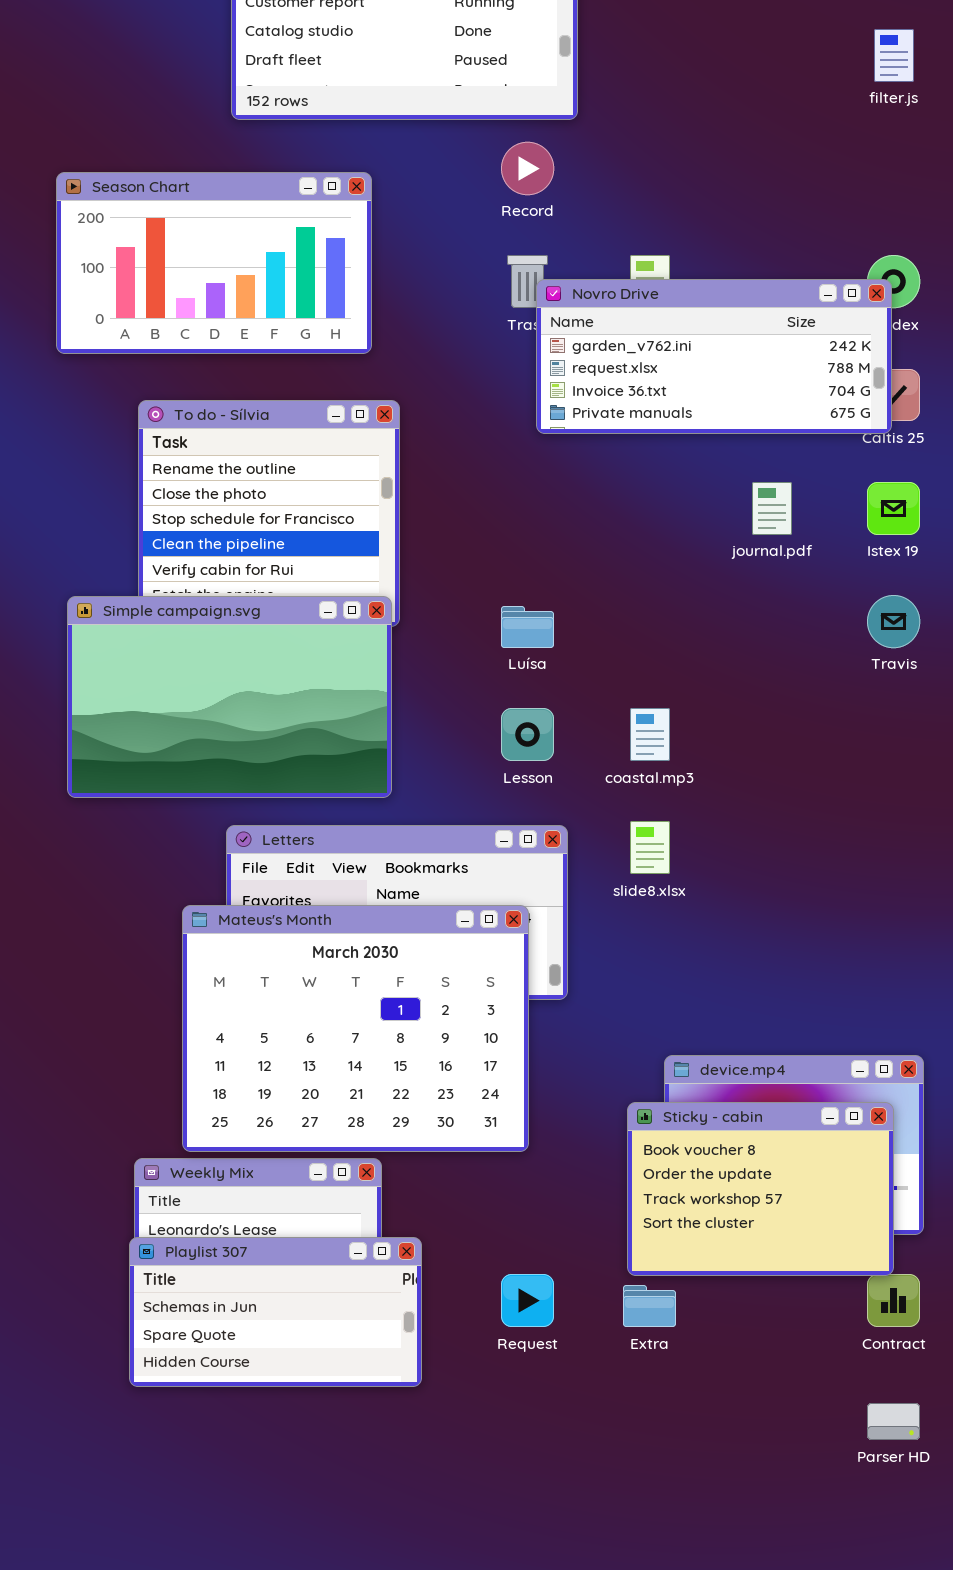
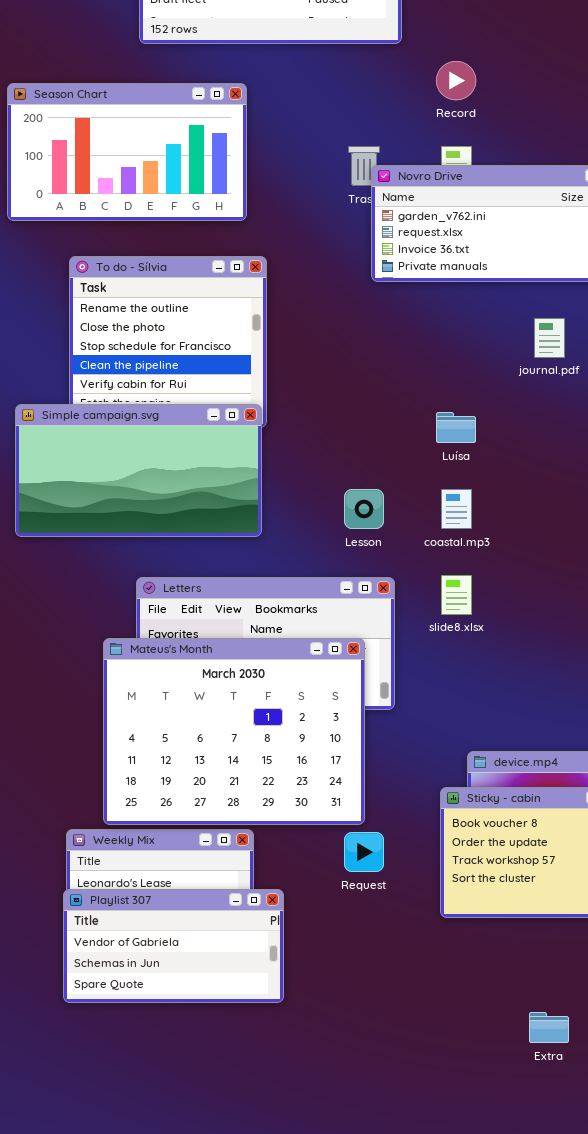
Record: [501,142,554,195] -> [436,61,476,100], moved
Simple campaign.svg: [67,596,392,798] -> [15,404,262,537], resized
Luísa: [501,606,554,648] -> [436,412,476,443], moved
Playlist 307: [129,1237,422,1387] -> [63,889,284,1003], scrolled up 1 row
Request: [501,1274,554,1327] -> [344,832,384,872], moved
Extra: [623,1285,676,1327] -> [529,1012,569,1043], moved

